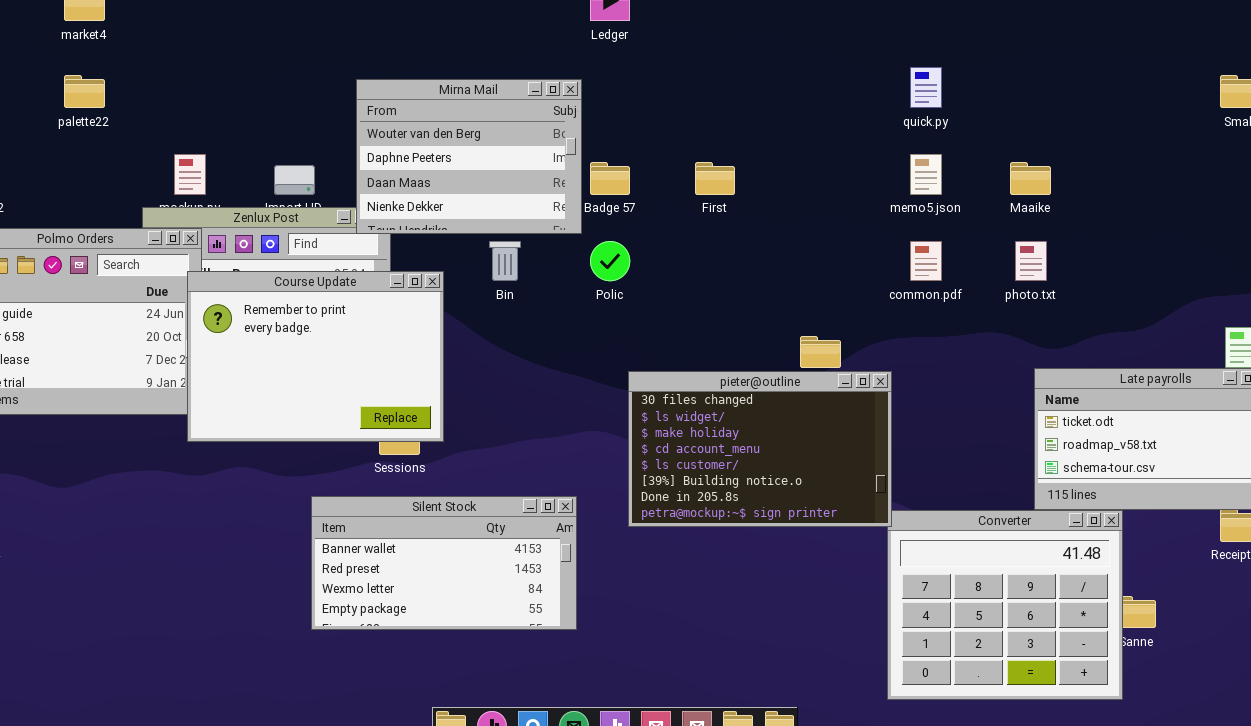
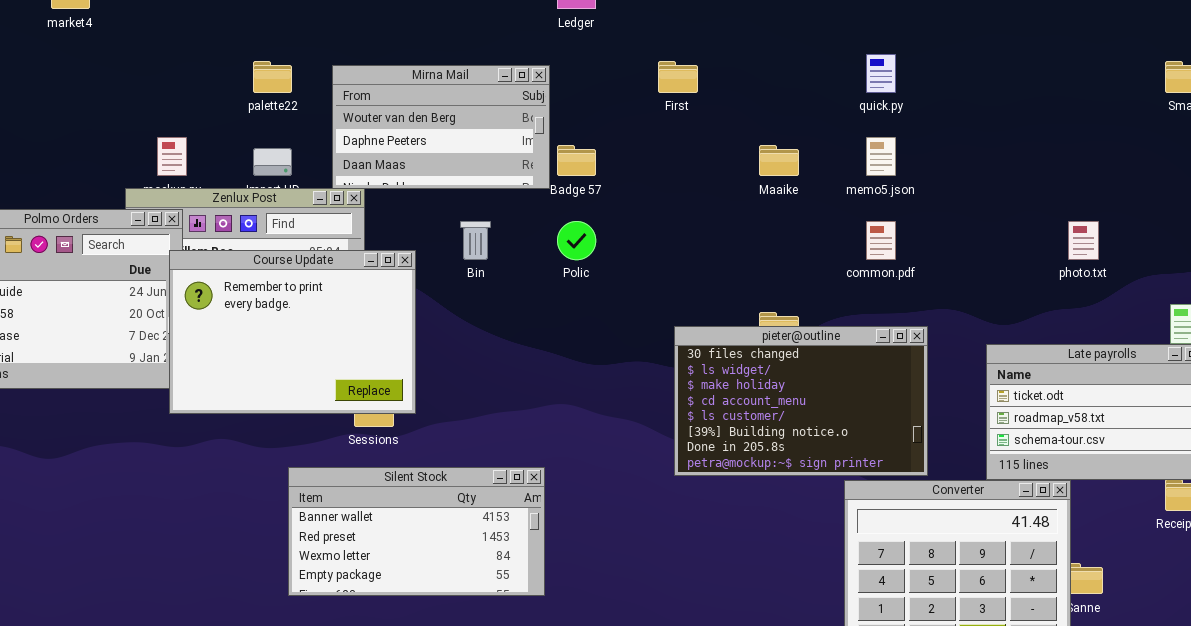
palette22: [64,75,105,108] -> [253,61,292,93], moved
Mirna Mail: [356,79,582,234] -> [332,65,550,189], resized
First: [695,162,735,195] -> [658,61,698,93], moved
Maaike: [1010,162,1051,195] -> [759,145,799,176], moved
photo.txt: [1015,241,1047,281] -> [1068,221,1099,260], moved
pieter@outline: [628,371,892,527] -> [674,326,928,476], moved

